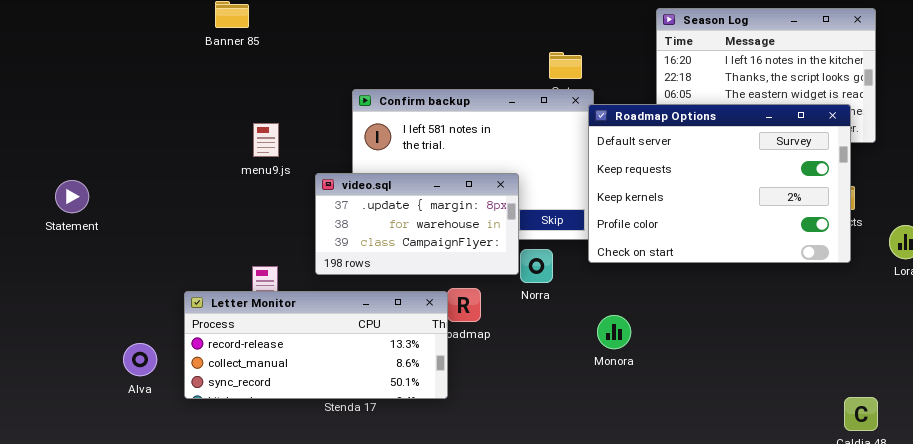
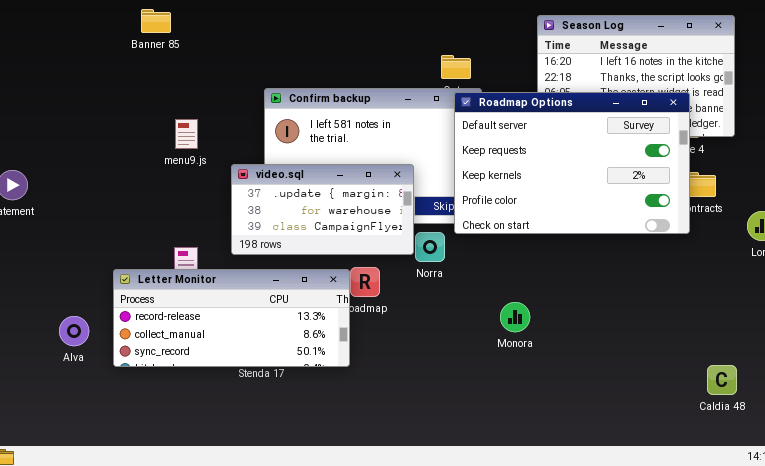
Roadmap Options: [588,104,851,263] -> [454,92,690,234], moved
Monora: [597,315,631,349] -> [500,302,530,332], moved

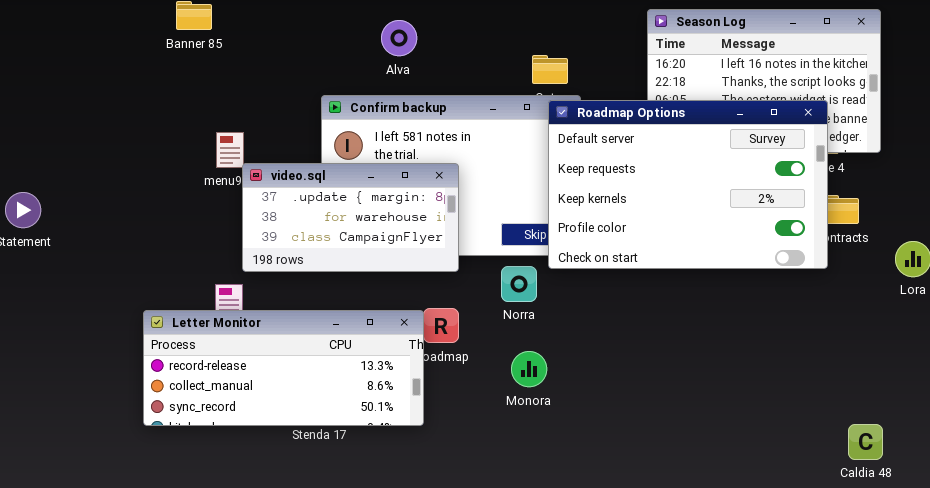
video.sql: [231,164,414,255] -> [242,163,459,272], moved
Monora: [500,302,530,332] -> [511,351,547,387], moved
Alva: [59,316,89,346] -> [381,20,417,56], moved

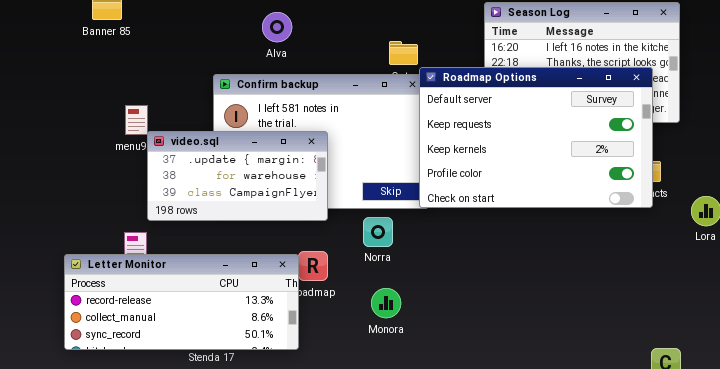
Roadmap Options: [548,100,828,269] -> [419,67,653,208], moved

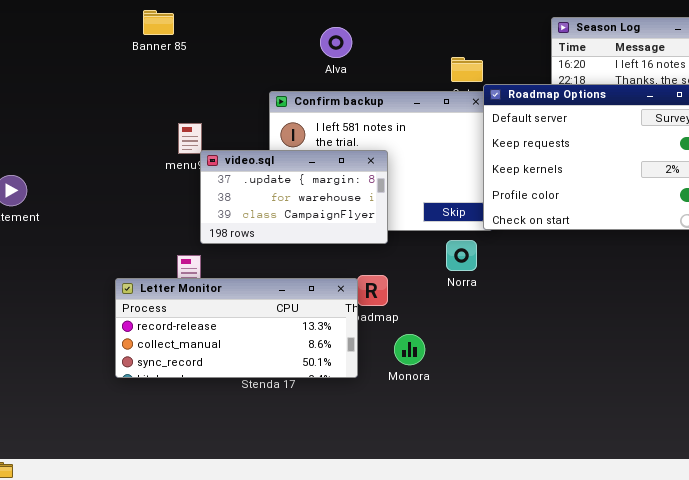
Norra: [363,217,393,247] -> [446,240,477,271], moved
Monora: [371,288,401,318] -> [394,334,425,365], moved

